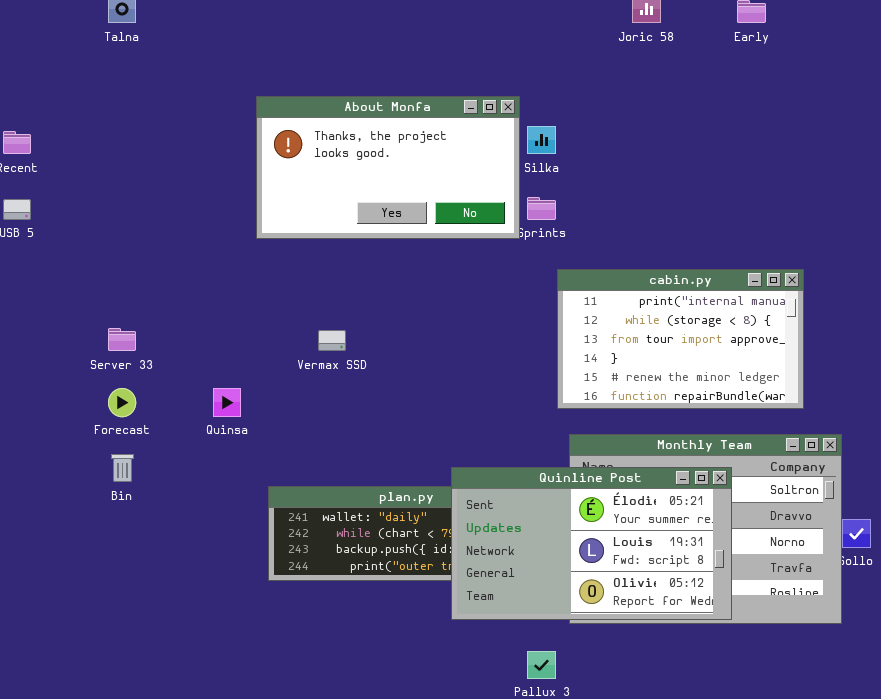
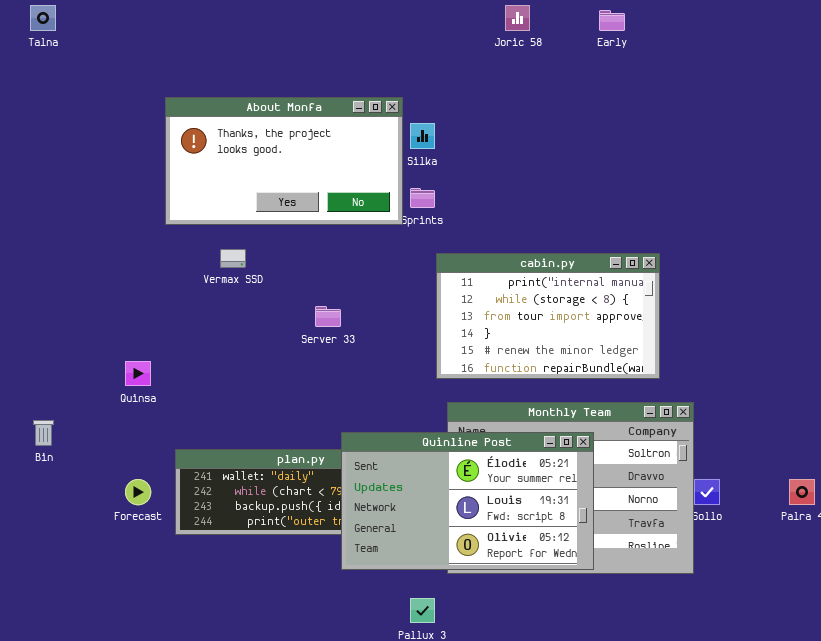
Server 33: [108,328,136,351] -> [315,306,341,327], moved
Vermax SSD: [318,330,346,351] -> [220,249,246,268], moved
Forecast: [108,388,136,417] -> [125,479,151,505], moved

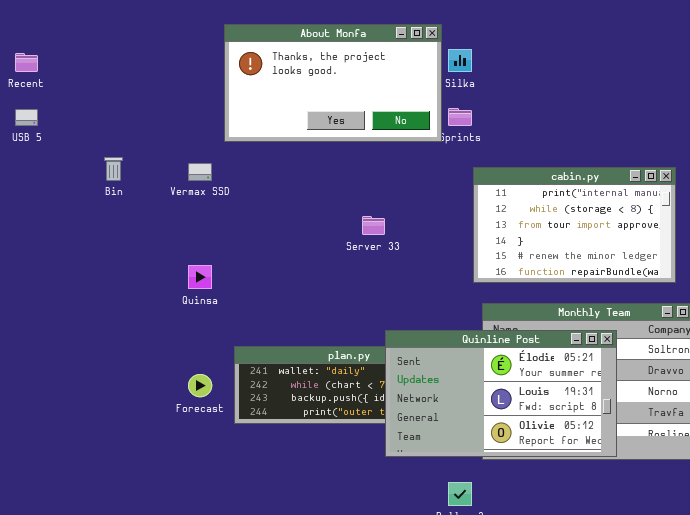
Vermax SSD: [220,249,246,268] -> [188,163,212,181], moved
Bin: [33,420,54,446] -> [104,157,123,181], moved

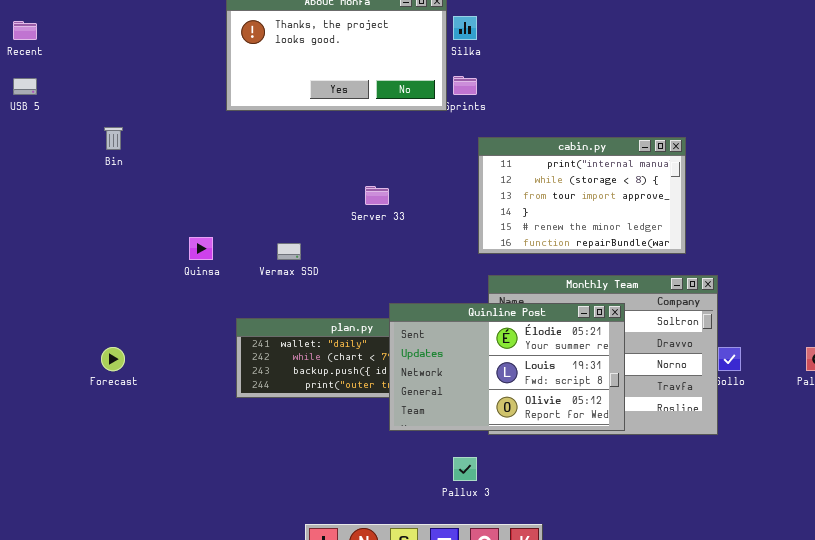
Vermax SSD: [188,163,212,181] -> [277,243,301,260], moved
Forecast: [188,374,212,397] -> [101,347,125,371], moved

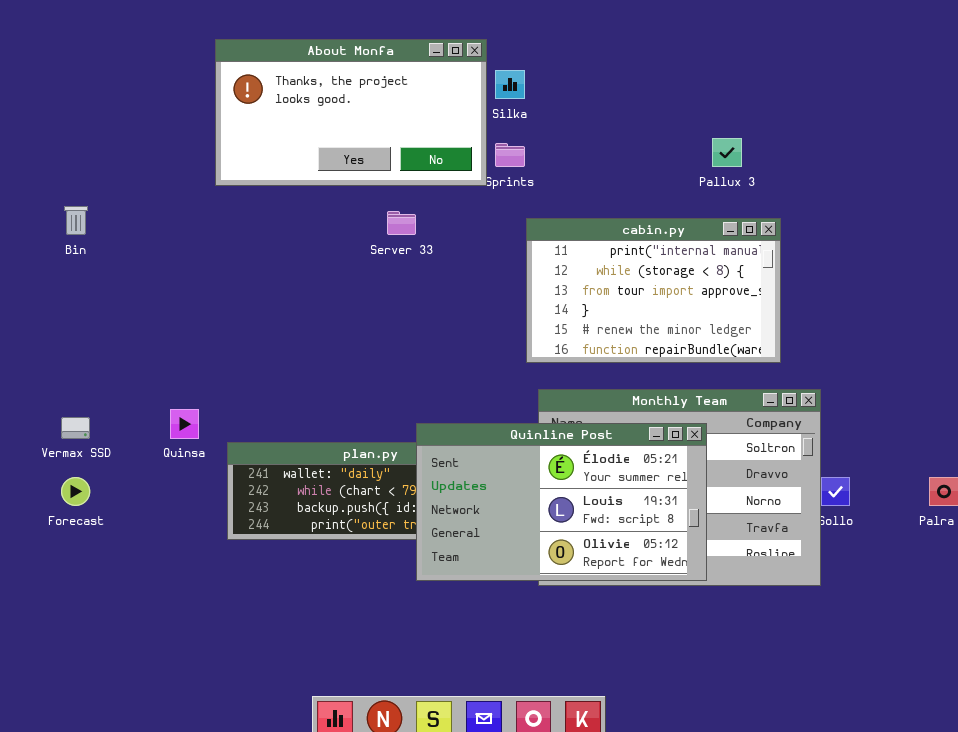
Server 33: [365,186,389,205] -> [387,211,416,235], moved
Quinsa: [189,237,213,260] -> [170,409,199,439], moved
Vermax SSD: [277,243,301,260] -> [61,417,90,439], moved
Pallux 3: [453,457,477,481] -> [712,138,742,167], moved

